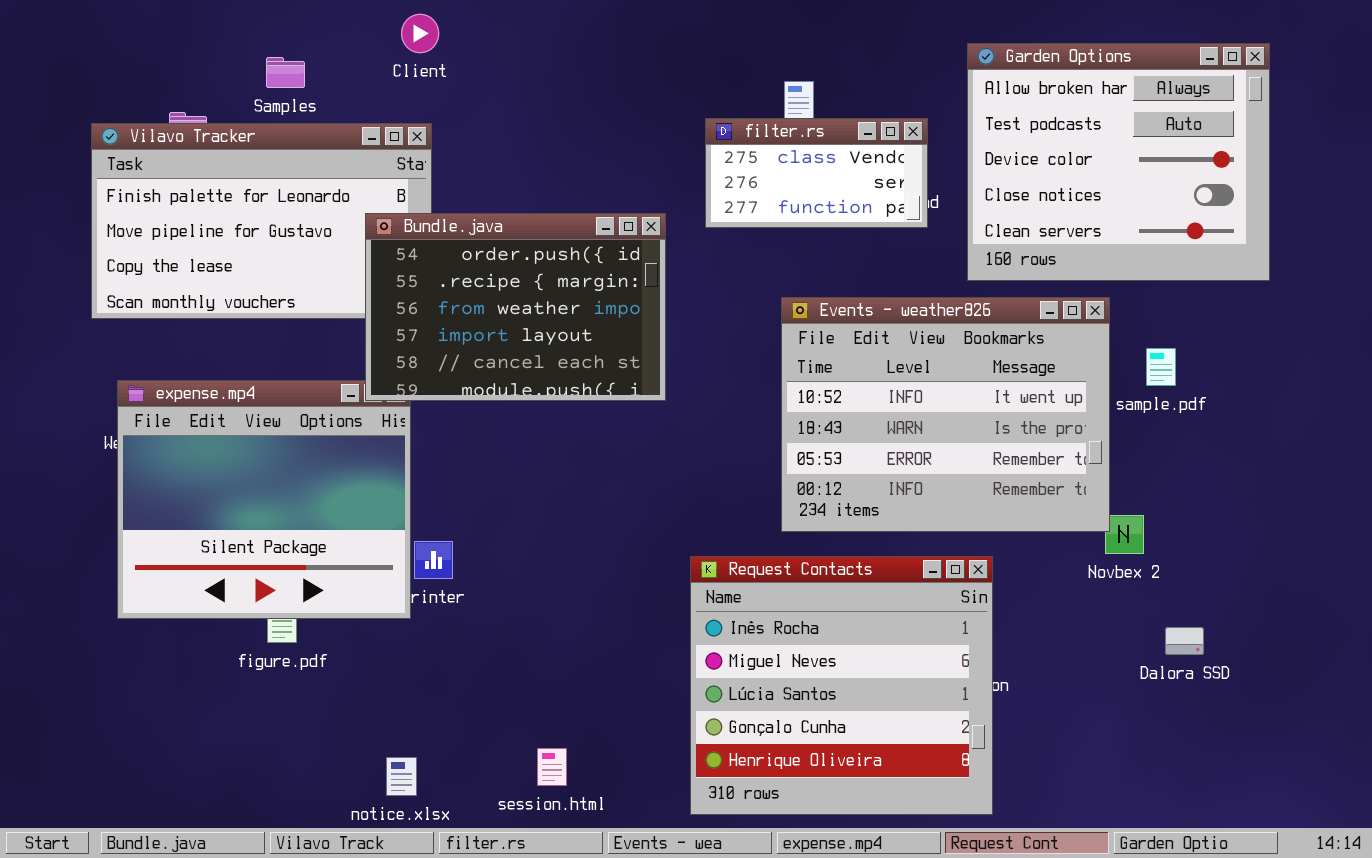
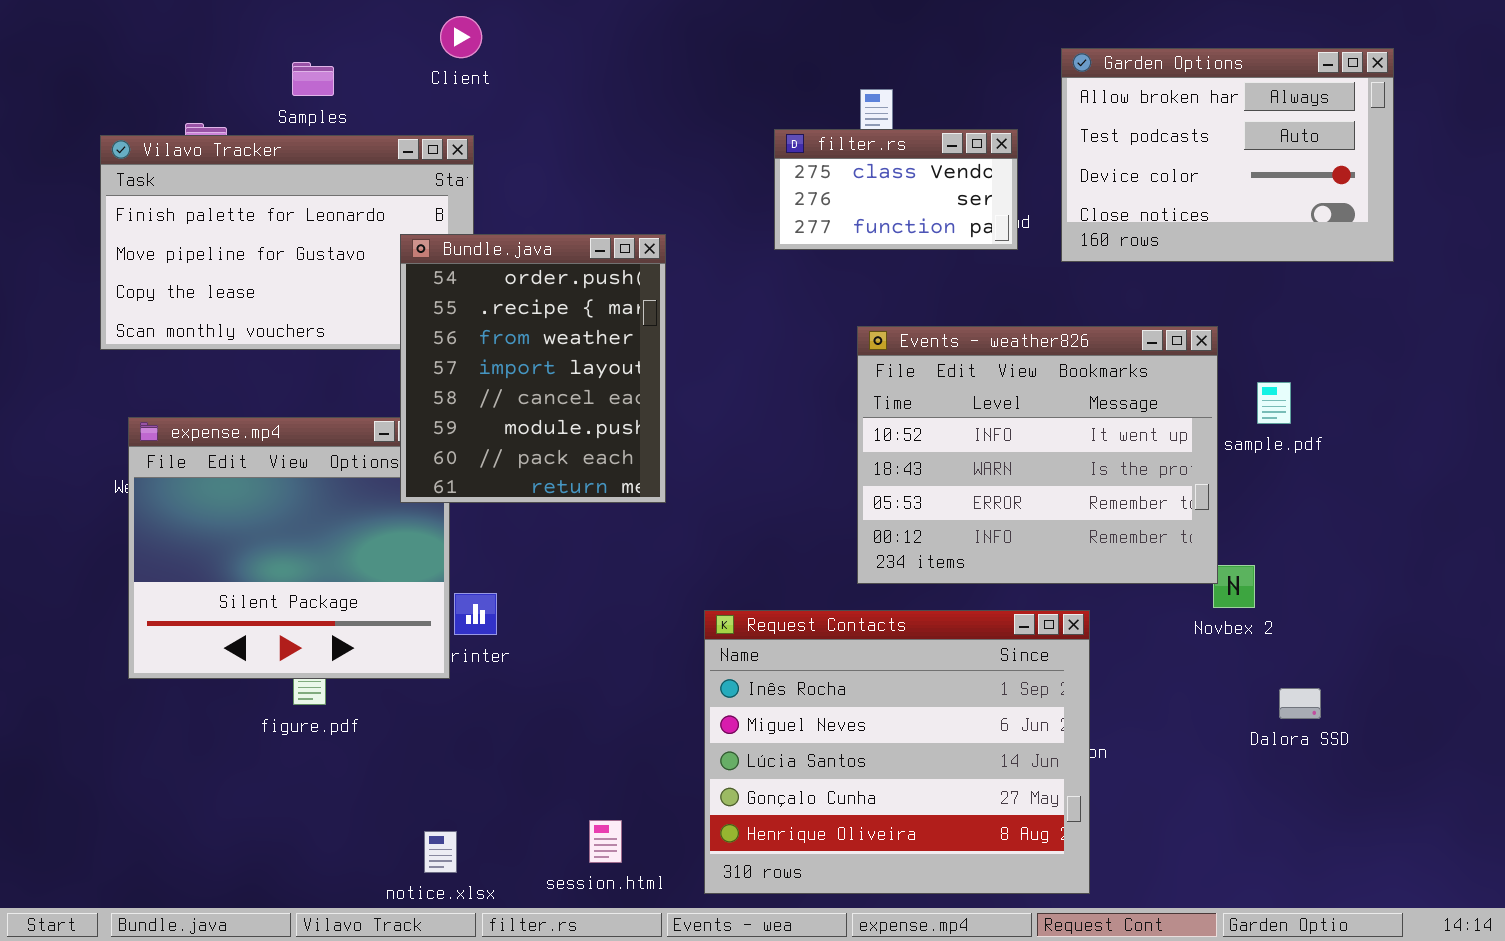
Garden Options: [967,43,1270,281] -> [1061,48,1394,262], resized
Bundle.java: [365,213,666,401] -> [400,234,666,503], resized
Request Contacts: [690,556,993,815] -> [704,610,1090,894], resized

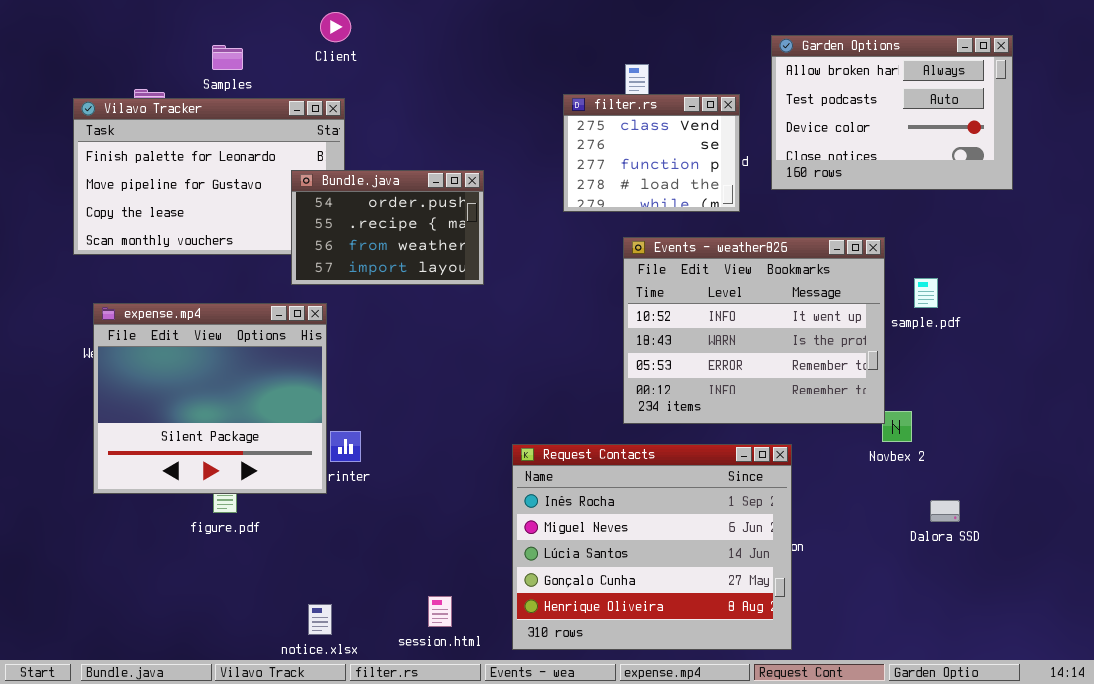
filter.rs: [774,129,1018,250] -> [563,94,740,212], resized
Bundle.java: [400,234,666,503] -> [291,170,484,285], resized

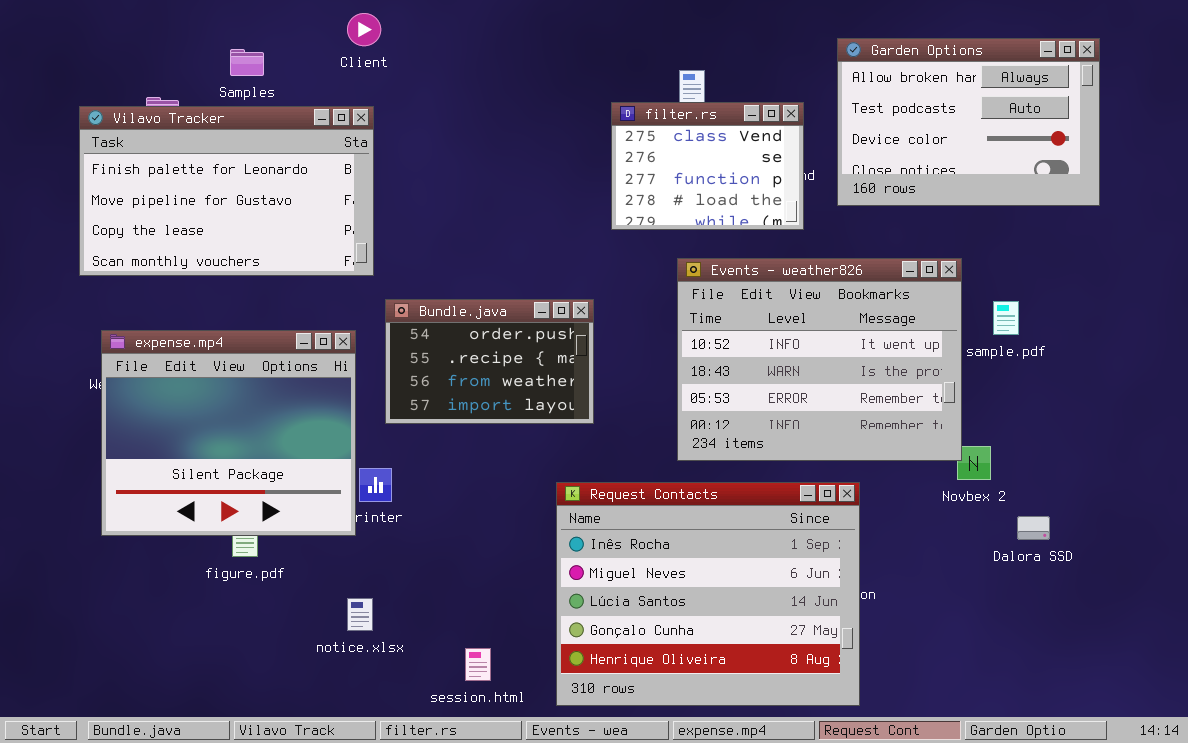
Bundle.java: [291,170,484,285] -> [385,299,594,424], moved
Dalora SSD: [930,500,960,522] -> [1017,516,1050,540], moved
notice.xlsx: [308,604,332,635] -> [347,598,373,631], moved

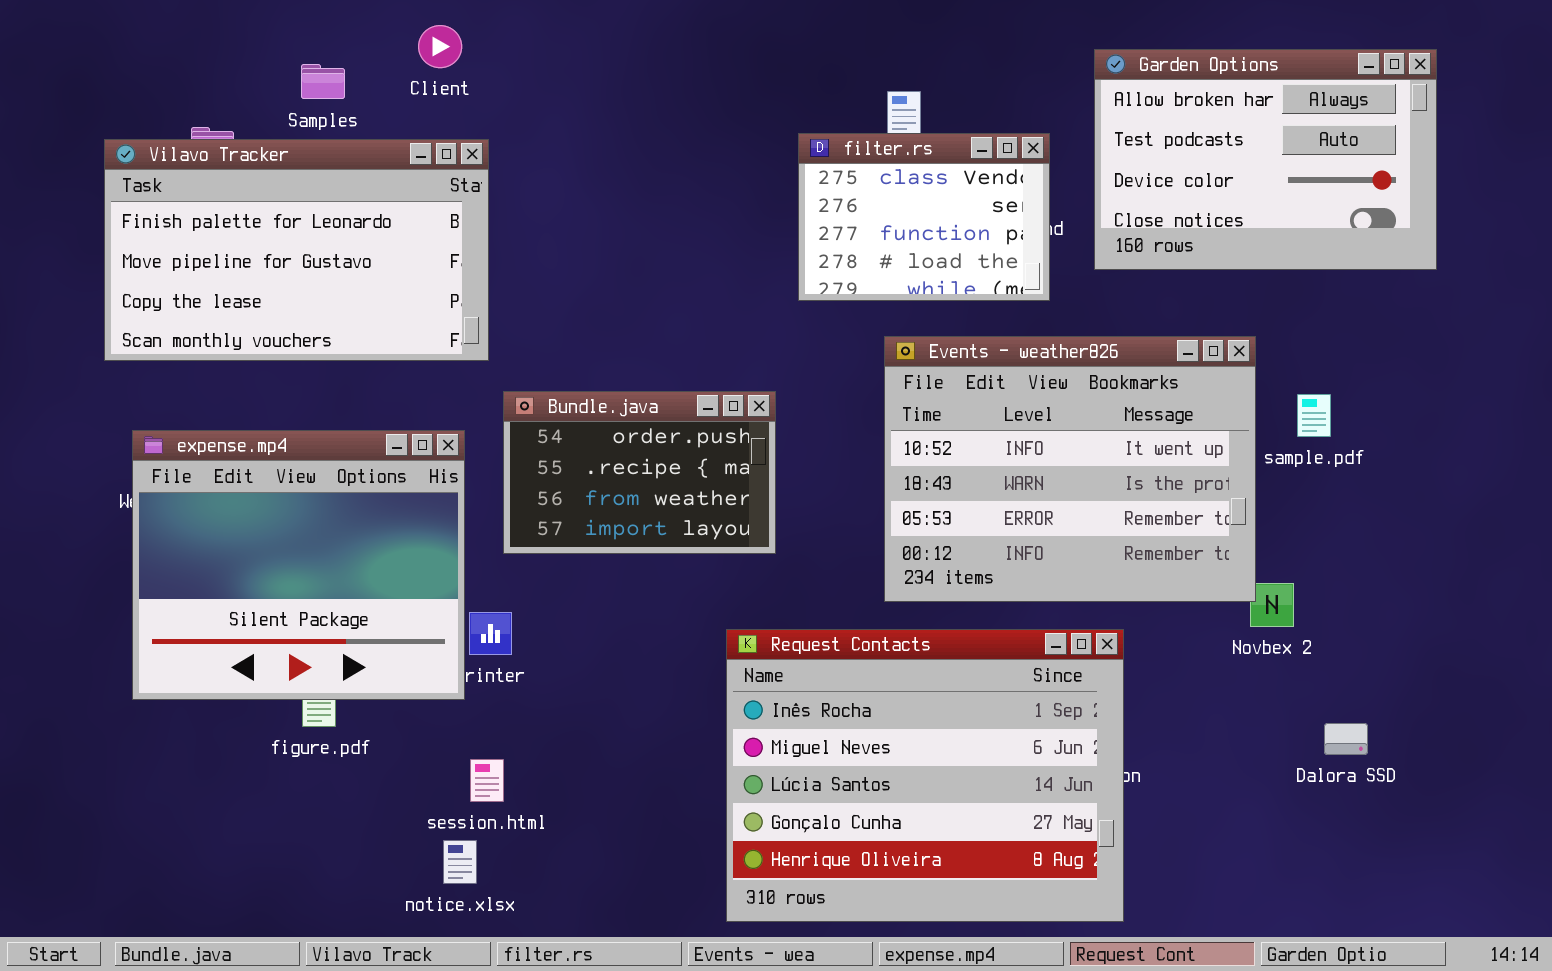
Client: [347,13,381,46] -> [418,25,462,68], moved
Dalora SSD: [1017,516,1050,540] -> [1324,723,1368,755], moved
notice.xlsx: [347,598,373,631] -> [443,840,477,884], moved
session.html: [465,648,491,681] -> [470,759,504,802], moved

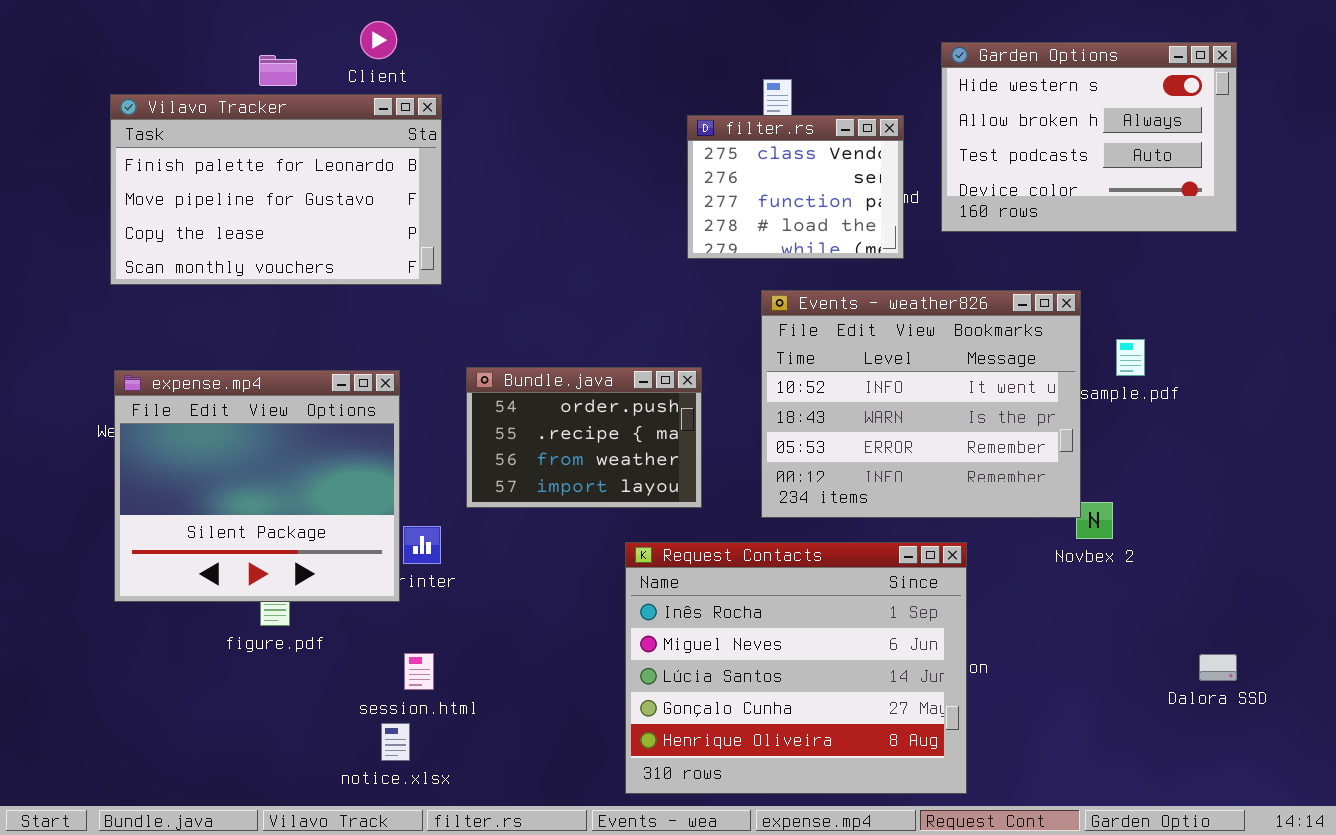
Garden Options: [1094,49,1437,270] -> [941,42,1237,232], scrolled up 1 row
Vilavo Tracker: [104,139,489,361] -> [110,94,442,285], moved
Bundle.java: [503,391,776,554] -> [466,367,702,508], moved
Dalora SSD: [1324,723,1368,755] -> [1199,654,1237,681], moved

